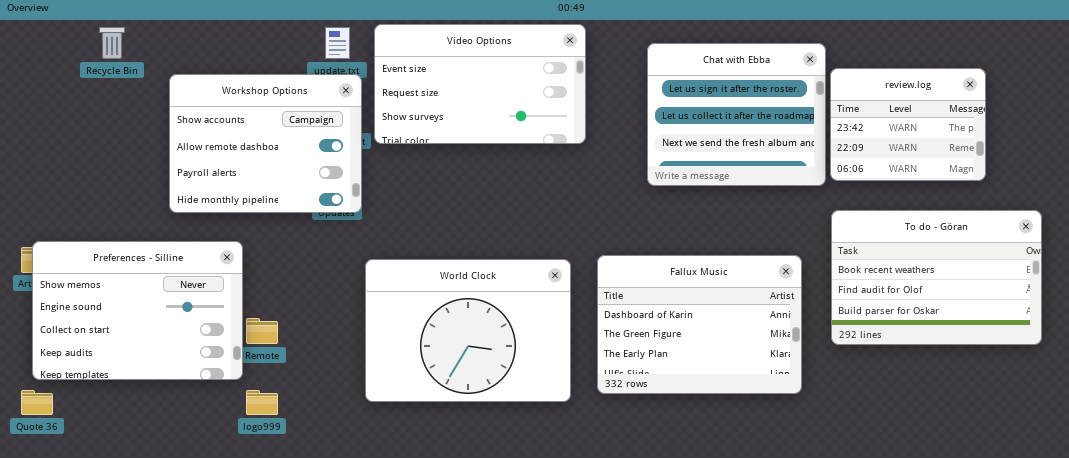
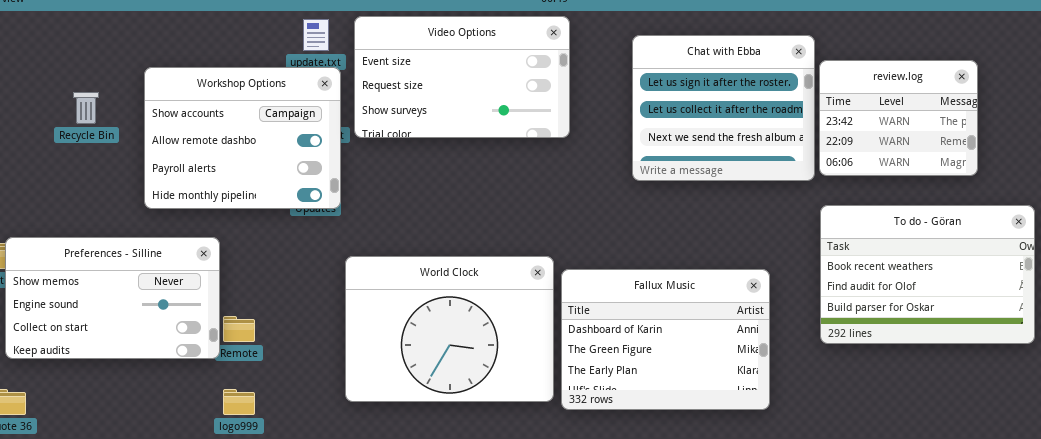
Recycle Bin: [99,27,125,59] -> [73,92,99,124], moved
Preferences - Silline: [32,241,243,380] -> [5,237,220,359], resized
Fallux Music: [597,255,802,394] -> [561,269,770,410], moved

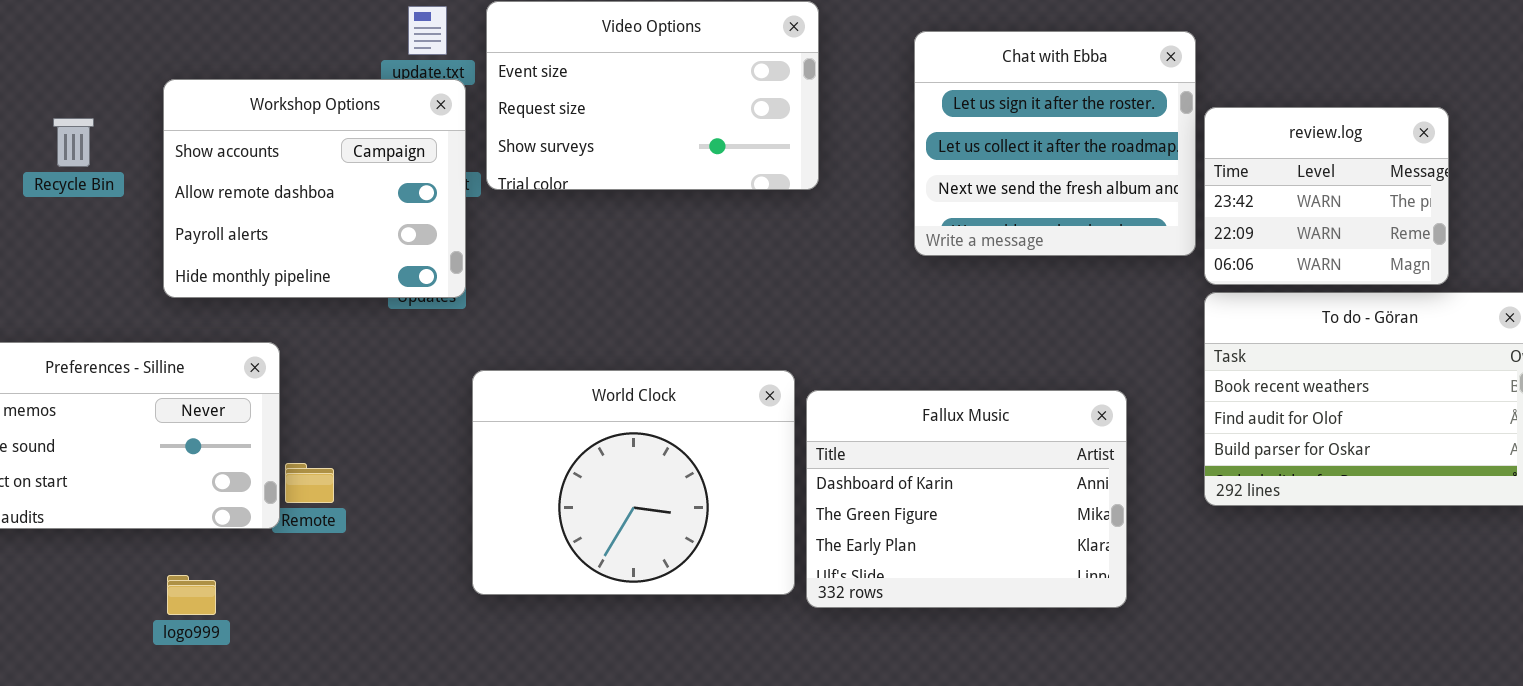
review.log: [819,60,978,176] -> [1204,107,1449,285], moved
logo999: [223,389,255,415] -> [167,575,216,615], moved

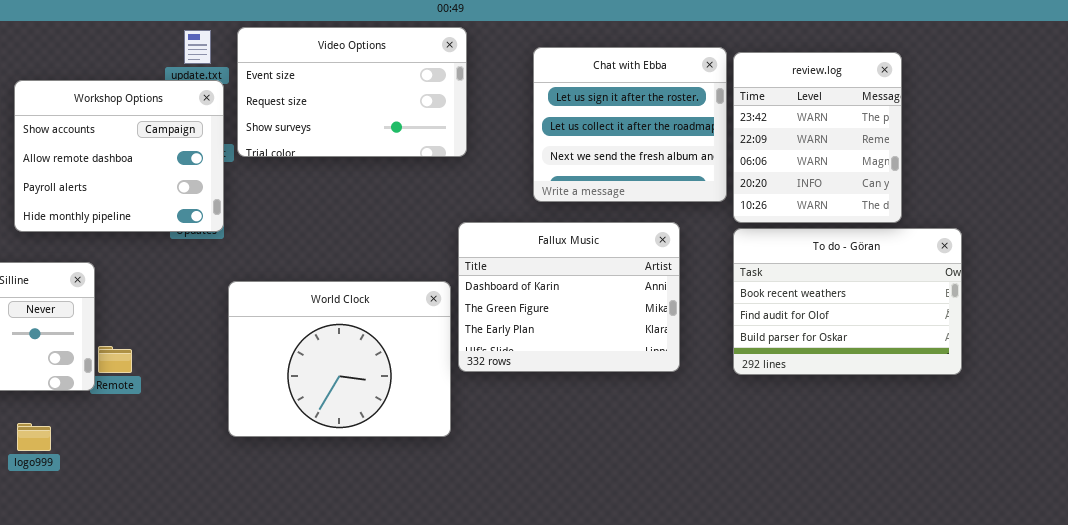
review.log: [1204,107,1449,285] -> [733,52,902,223], resized
Fallux Music: [806,390,1127,608] -> [458,222,680,372], moved

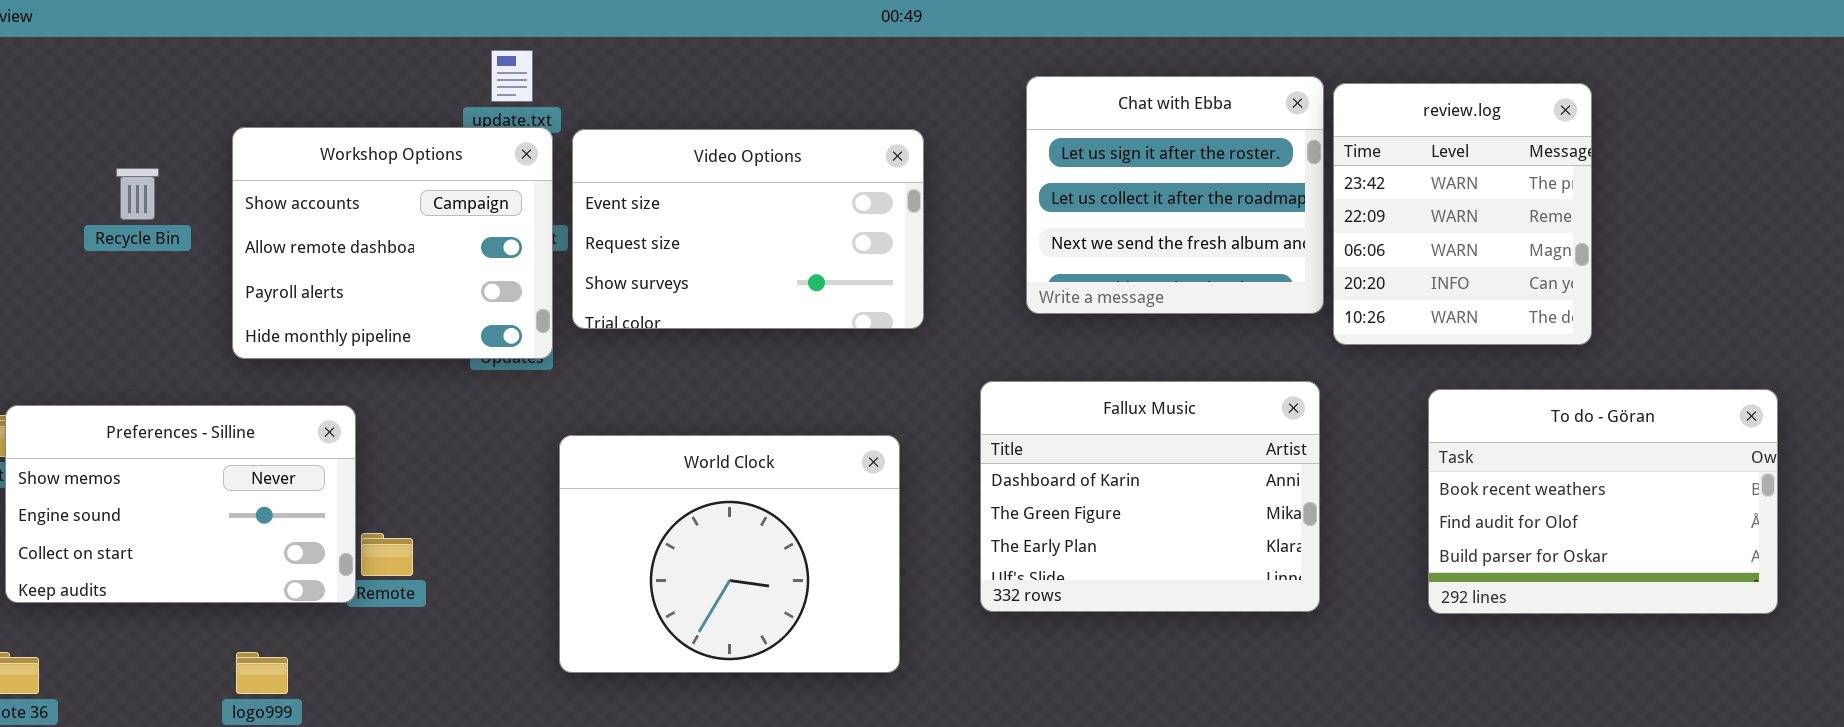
Video Options: [237,27,467,157] -> [572,129,924,329], moved
Fallux Music: [458,222,680,372] -> [980,381,1320,612], moved
To do - Göran: [733,228,962,375] -> [1428,389,1778,614], moved

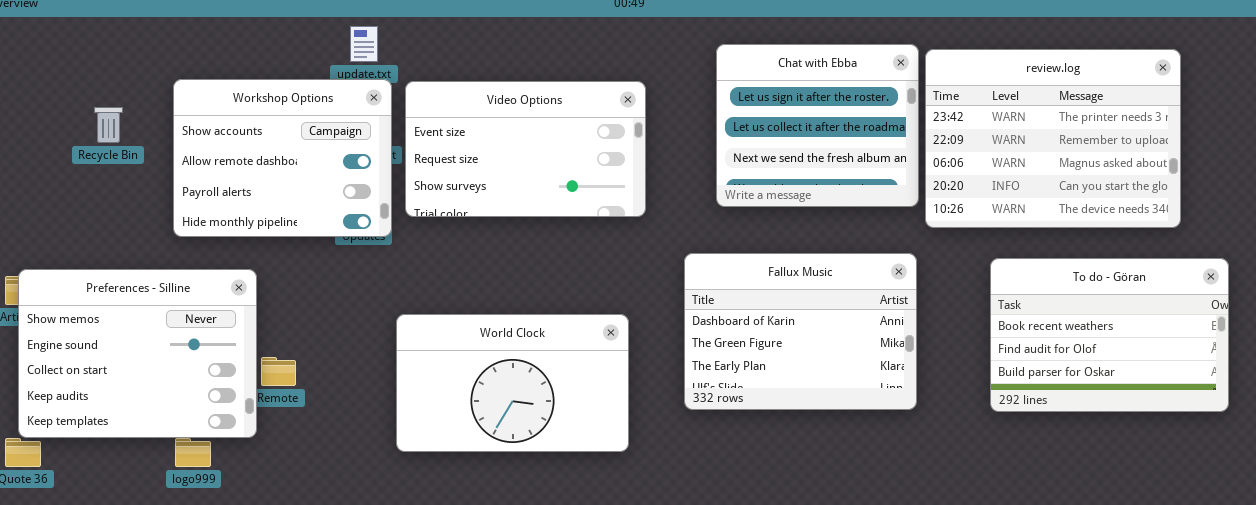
review.log: [1333,83,1592,345] -> [925,49,1181,228], resized
Preferences - Silline: [5,405,356,603] -> [18,269,257,438], resized
World Clock: [559,435,900,673] -> [396,314,629,452], resized

